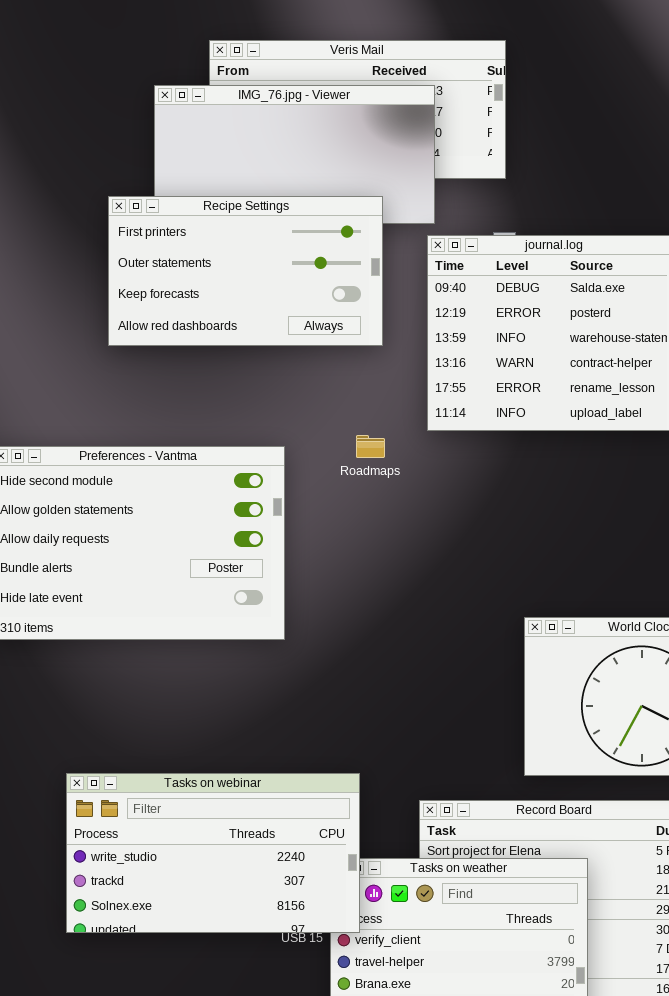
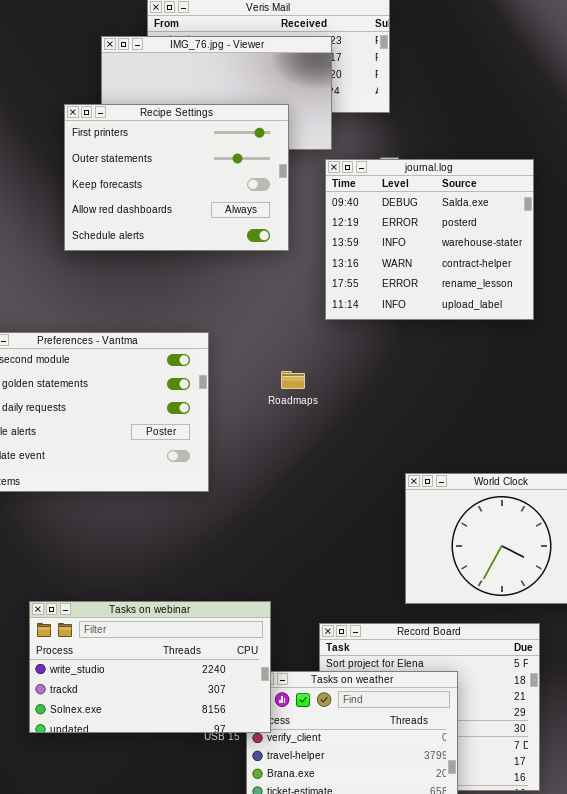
Recipe Settings: [108,196,383,346] -> [64,104,289,251], resized
Roadmaps: [356,435,385,458] -> [281,371,305,389], moved

